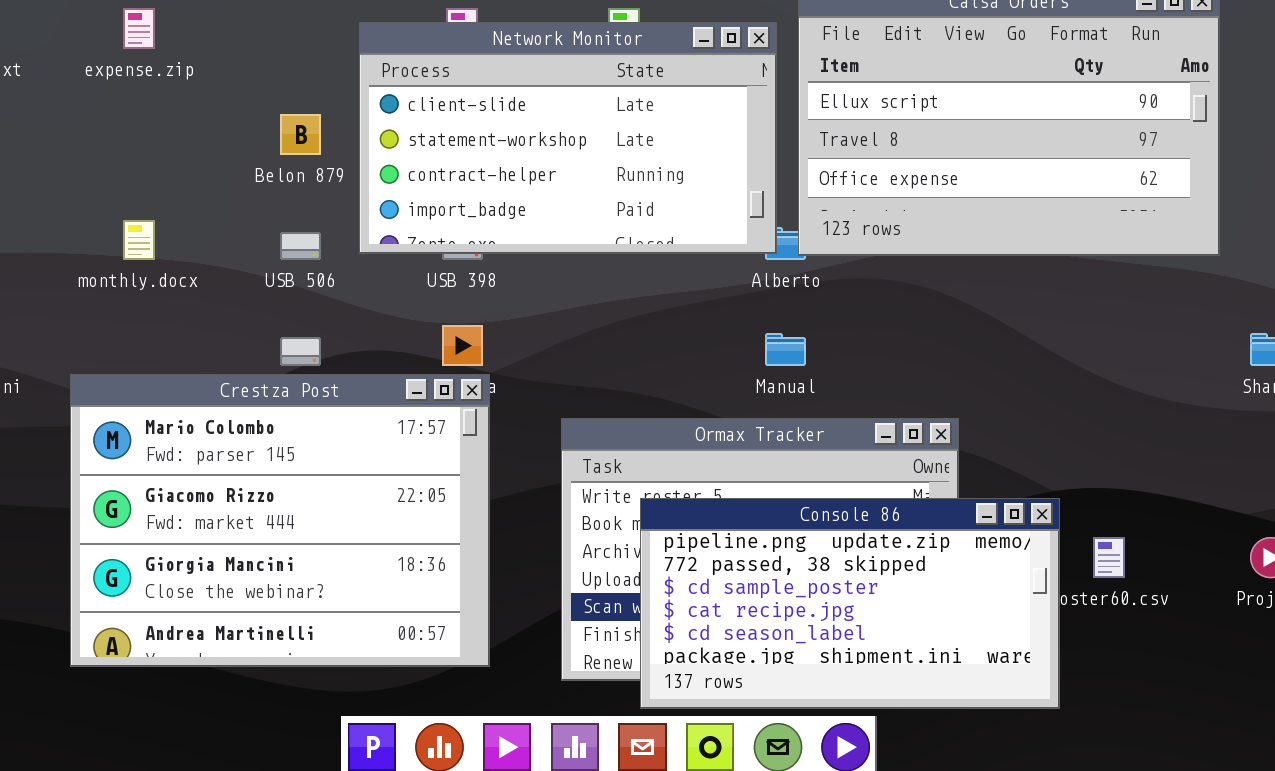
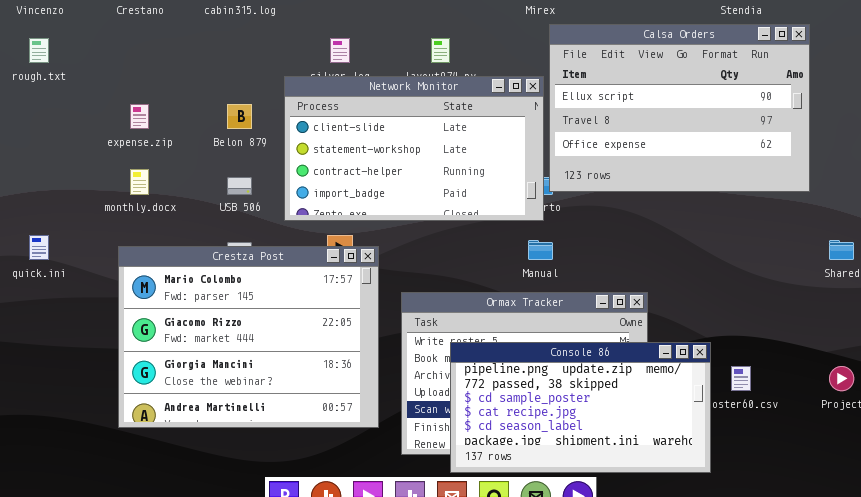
expense.zip: [123,8,155,49] -> [130,104,149,129], moved
Network Monitor: [359,22,777,254] -> [284,76,544,221], moved
Crestza Post: [70,374,490,667] -> [118,246,379,428], moved

